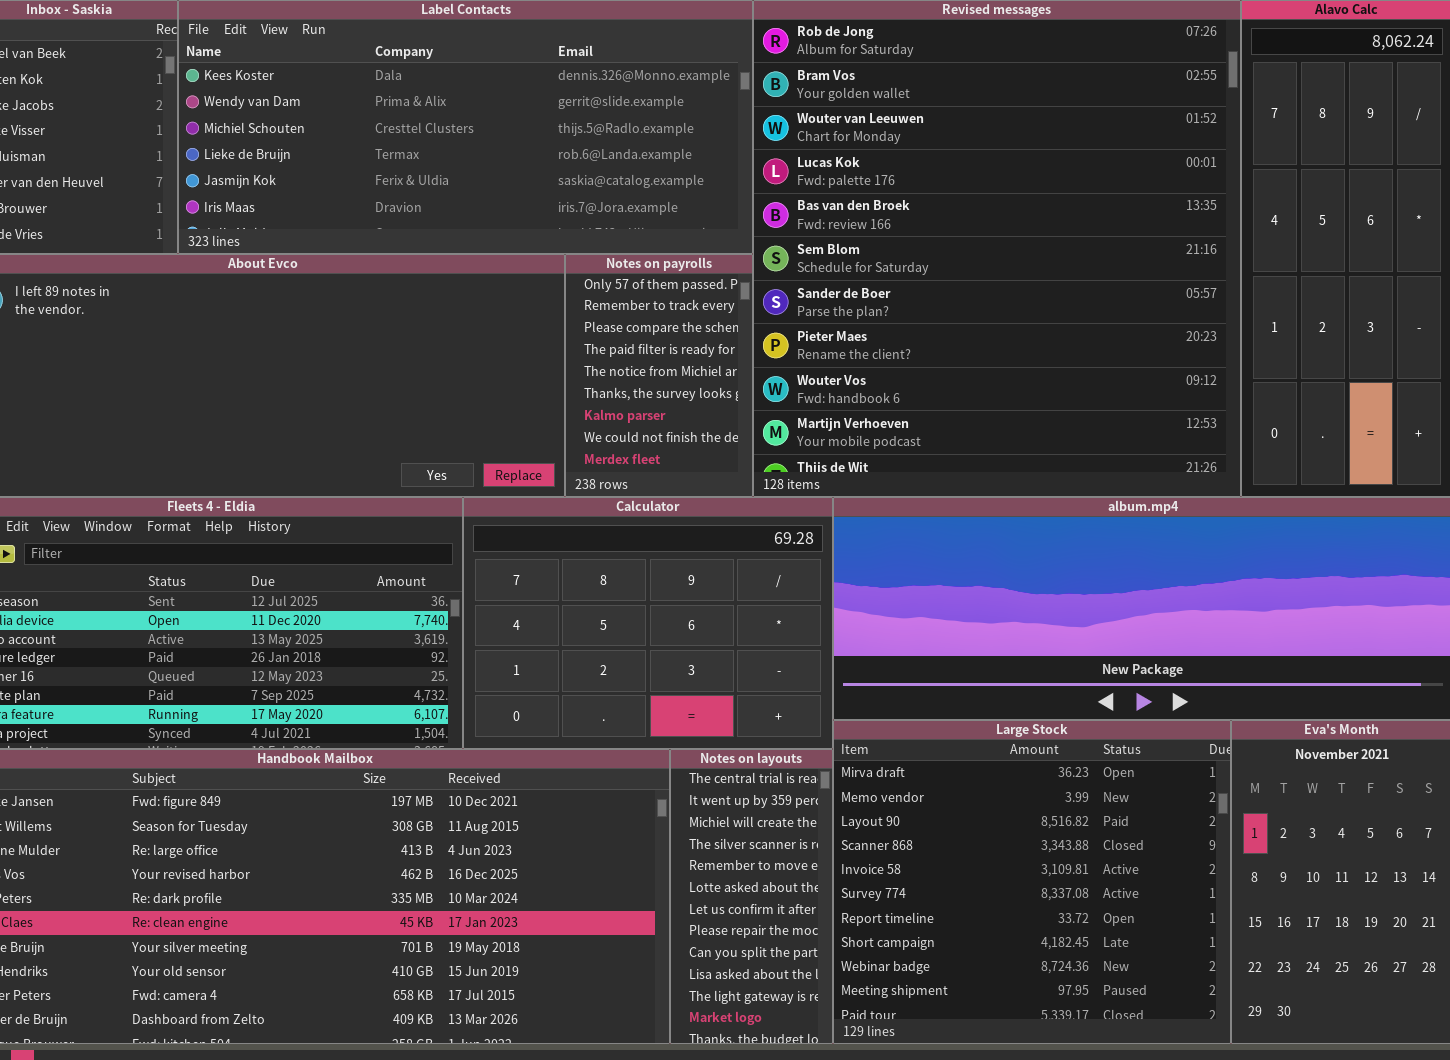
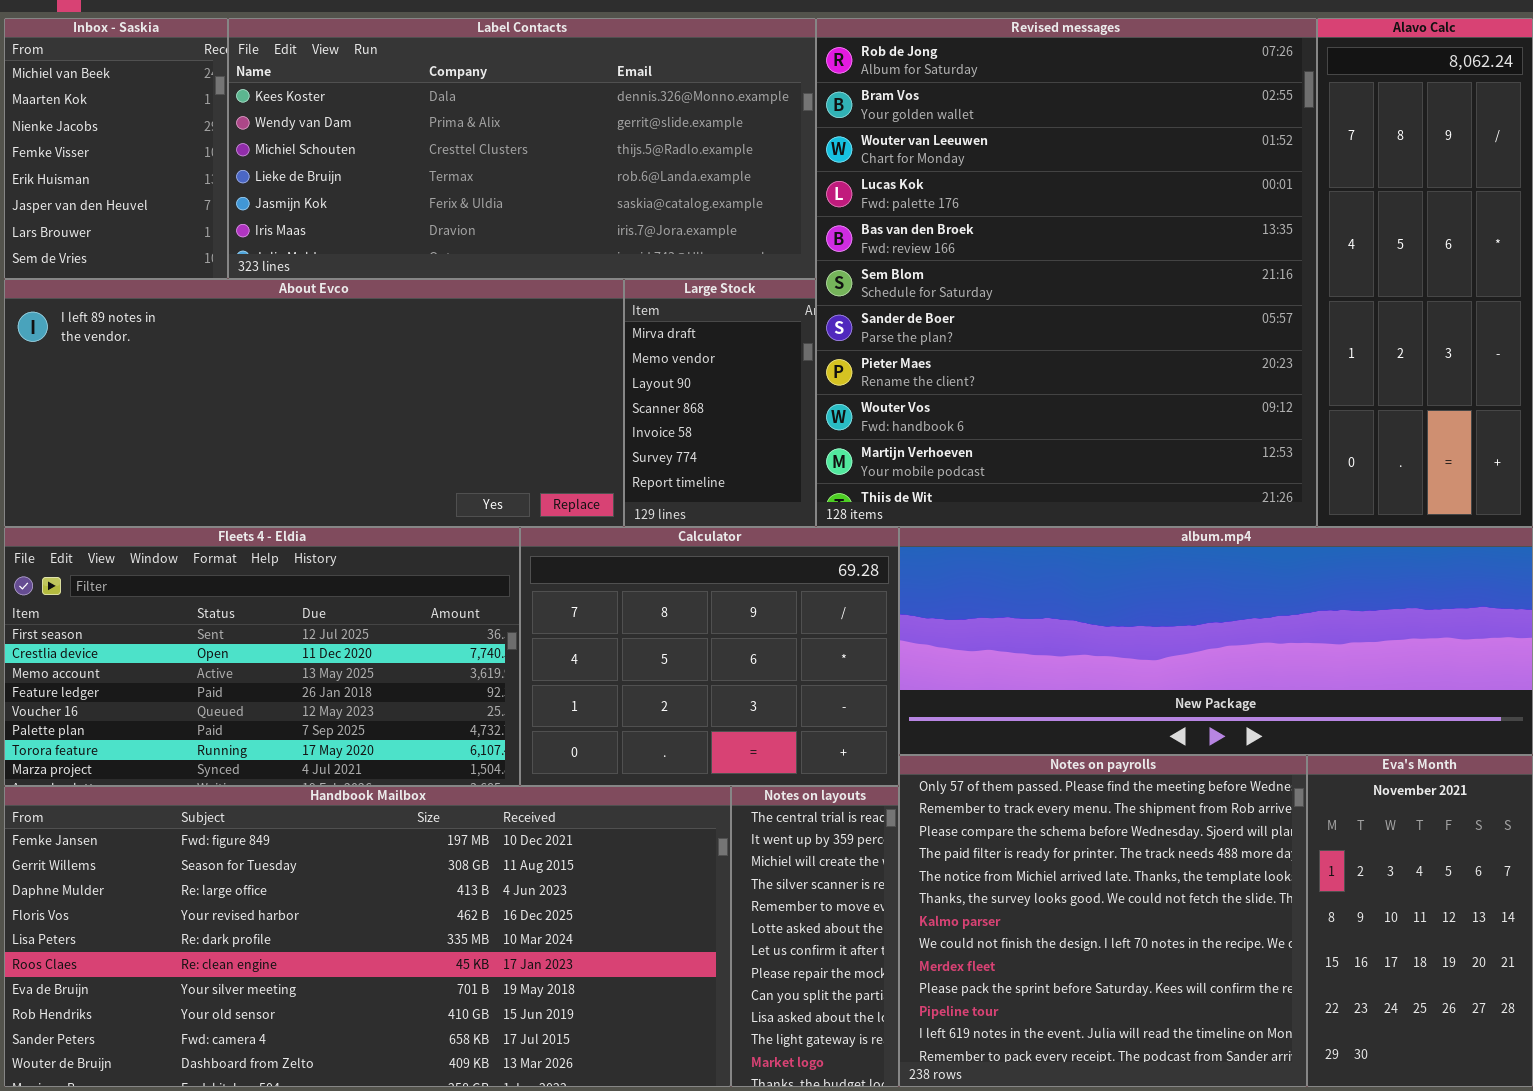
Notes on payrolls: [565,254,753,497] -> [899,755,1307,1087], moved, resized
Large Stock: [833,720,1231,1044] -> [624,279,816,527], moved, resized

